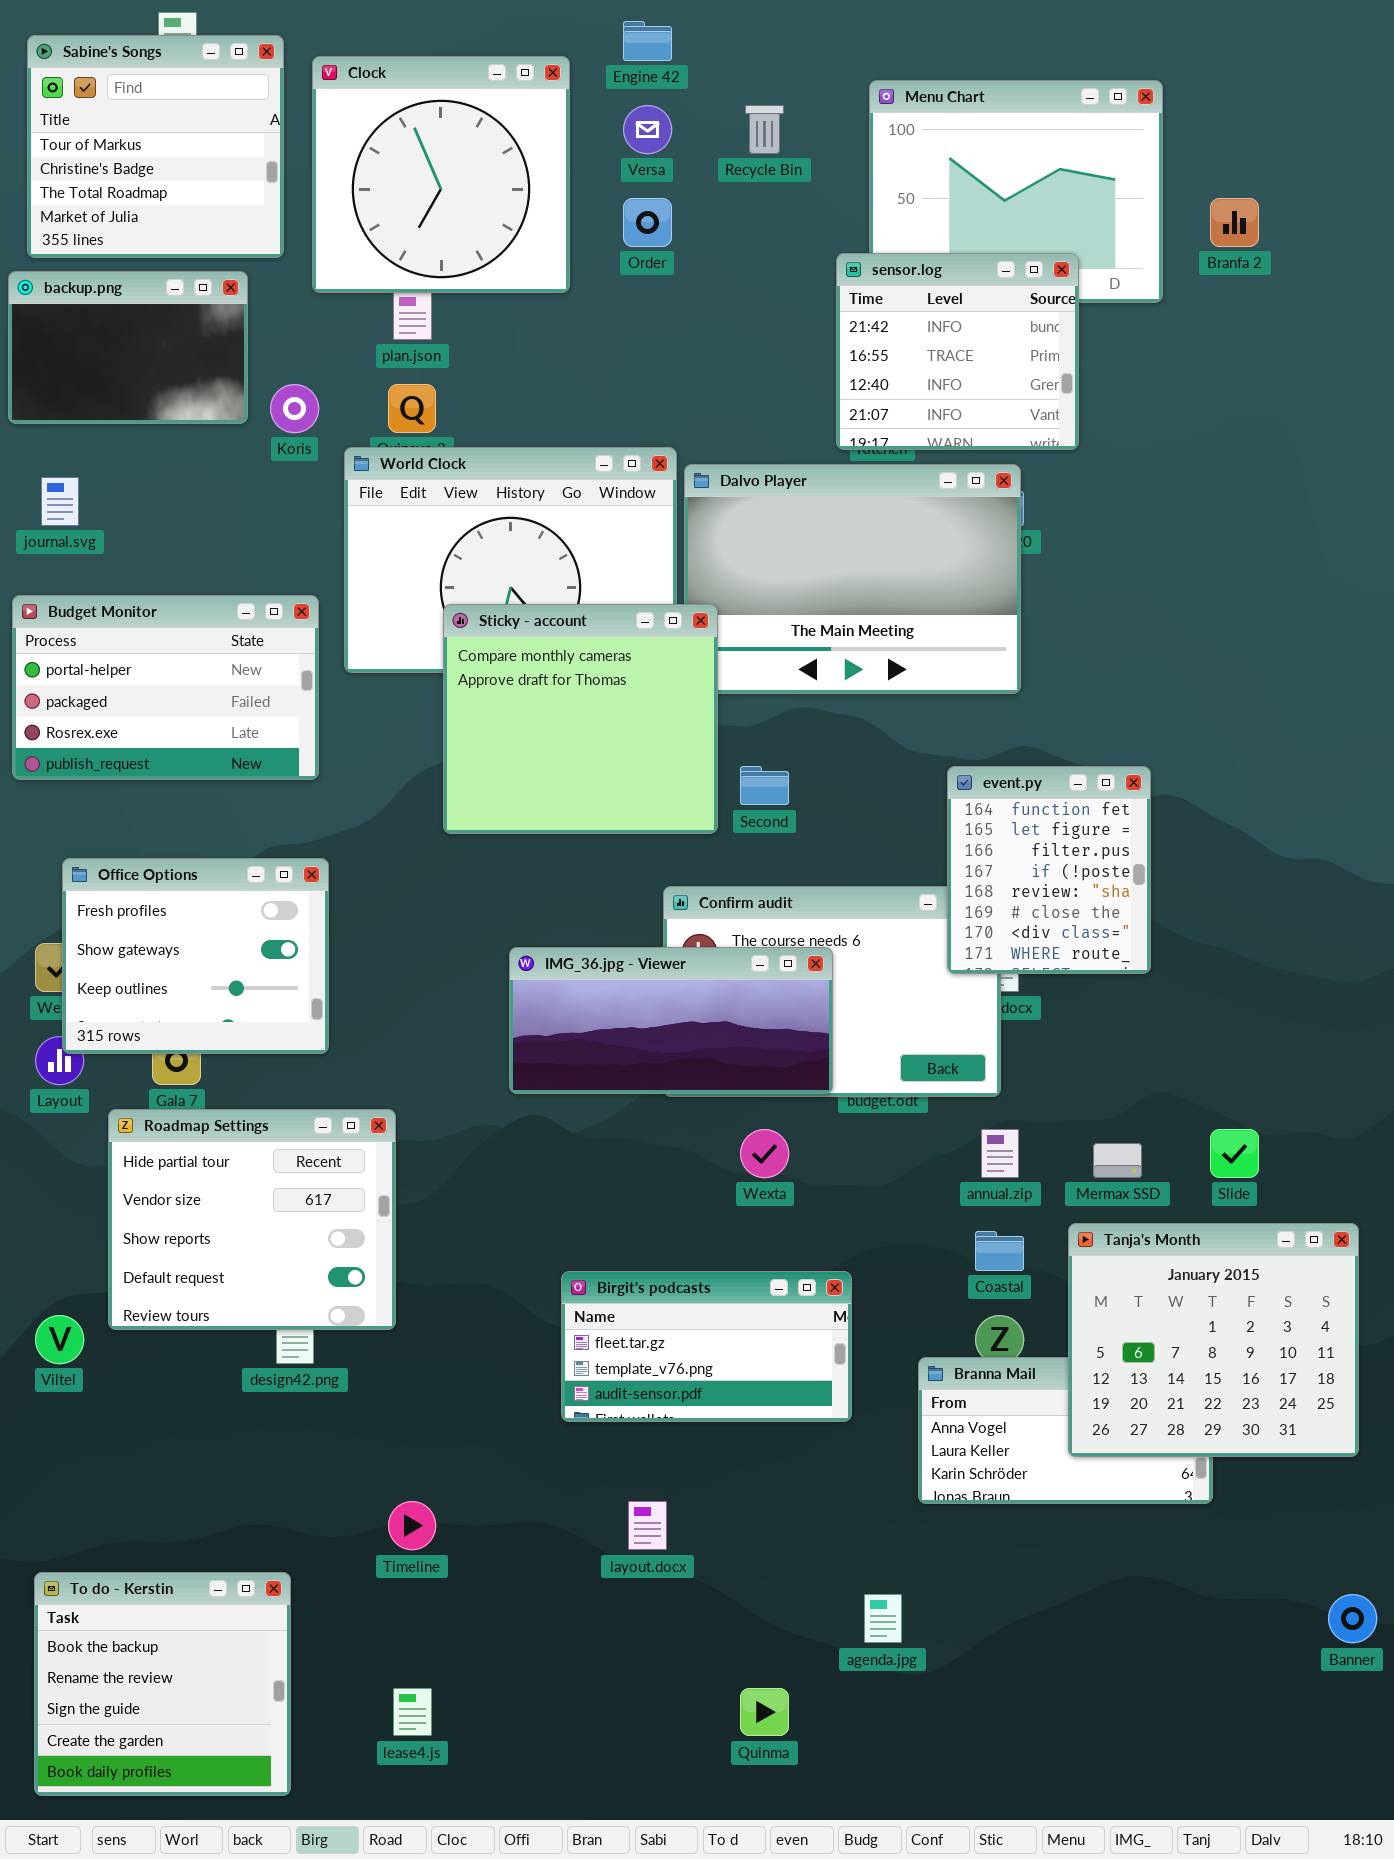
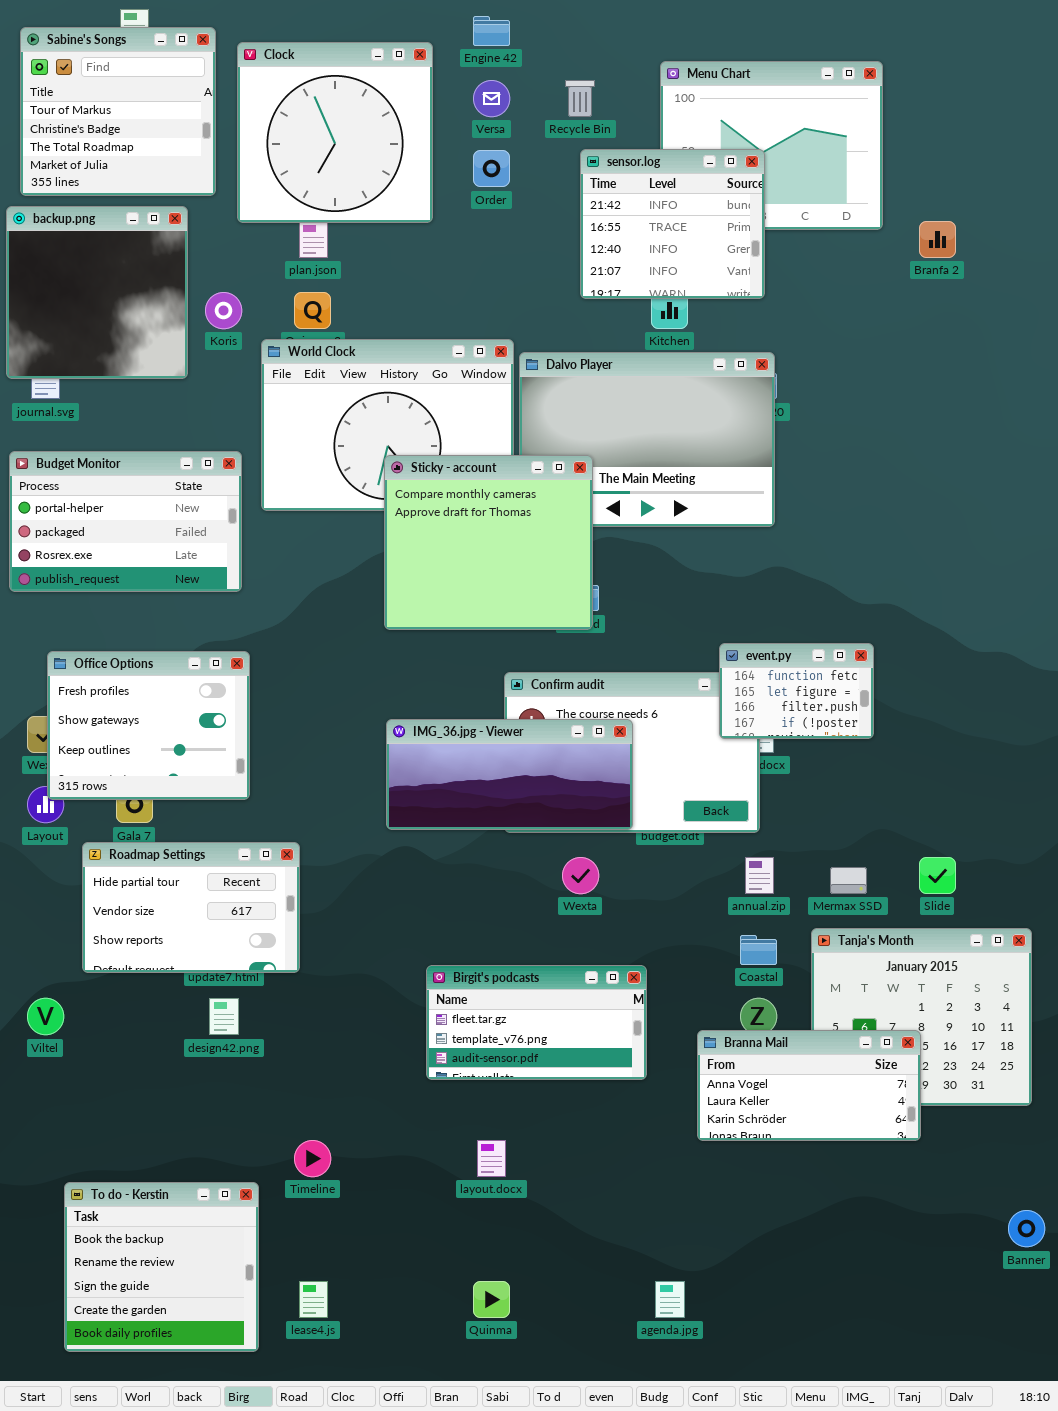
Branfa 2: [1210,198,1259,247] -> [919,221,956,258], moved
sensor.log: [836,253,1079,450] -> [580,149,765,299], moved
backup.png: [8,271,248,424] -> [6,206,188,379], resized
Sticky - account: [443,604,718,834] -> [384,455,593,630], moved
event.py: [947,766,1151,974] -> [719,643,874,739], resized
Roadmap Settings: [108,1109,396,1330] -> [82,842,300,973], resized
Branna Mail: [918,1357,1213,1504] -> [697,1030,921,1141], raised
To do - Kerstin: [34,1572,291,1796] -> [64,1182,259,1352], moved
agenda.jpg: [864,1594,902,1643] -> [655,1281,685,1318], moved
Quinma: [740,1688,789,1736] -> [473,1281,510,1318], moved

